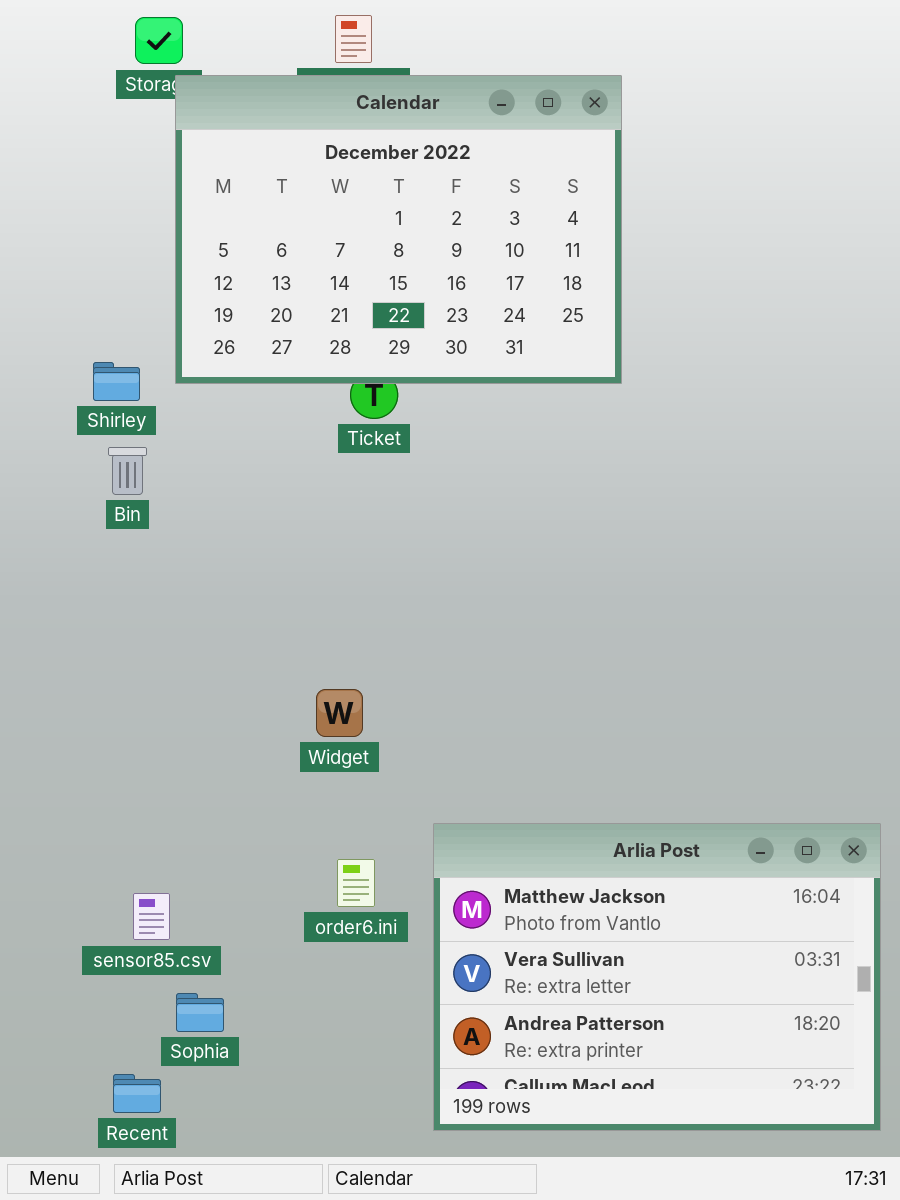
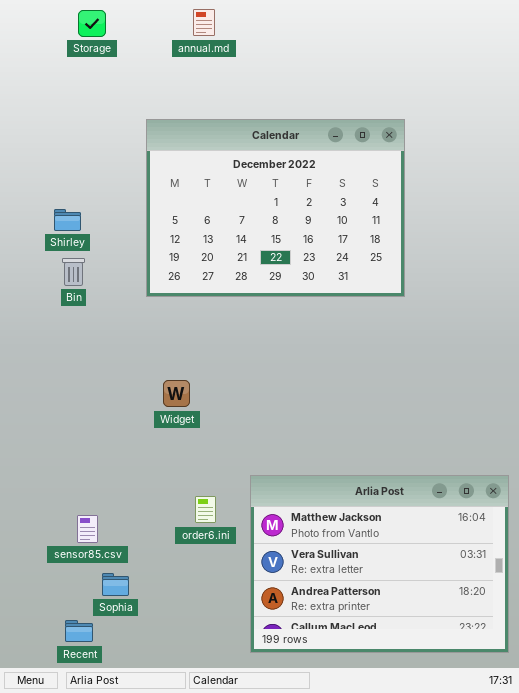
Calendar: [175,75,622,384] -> [146,119,405,297], moved
Widget: [316,689,363,737] -> [163,380,190,407], moved

